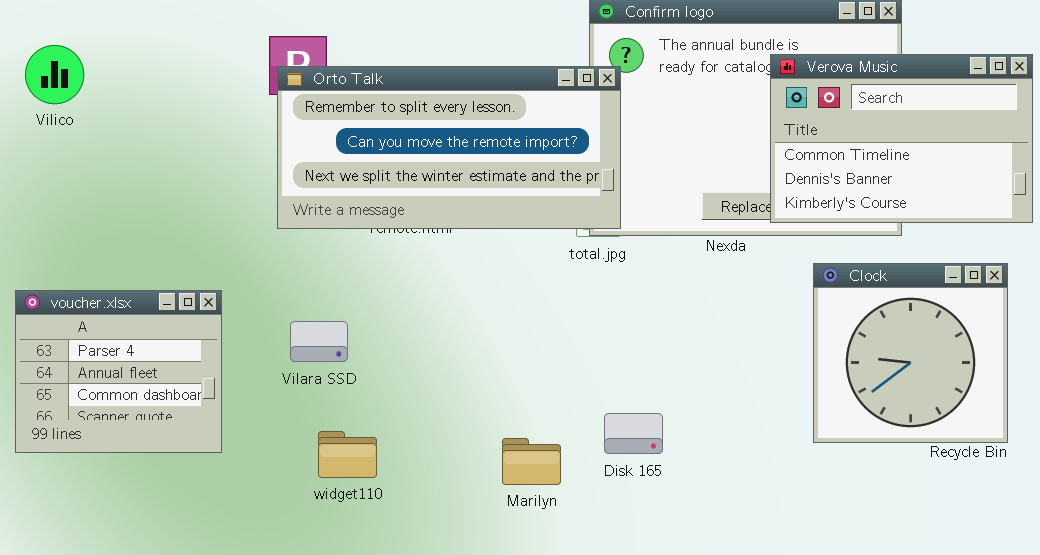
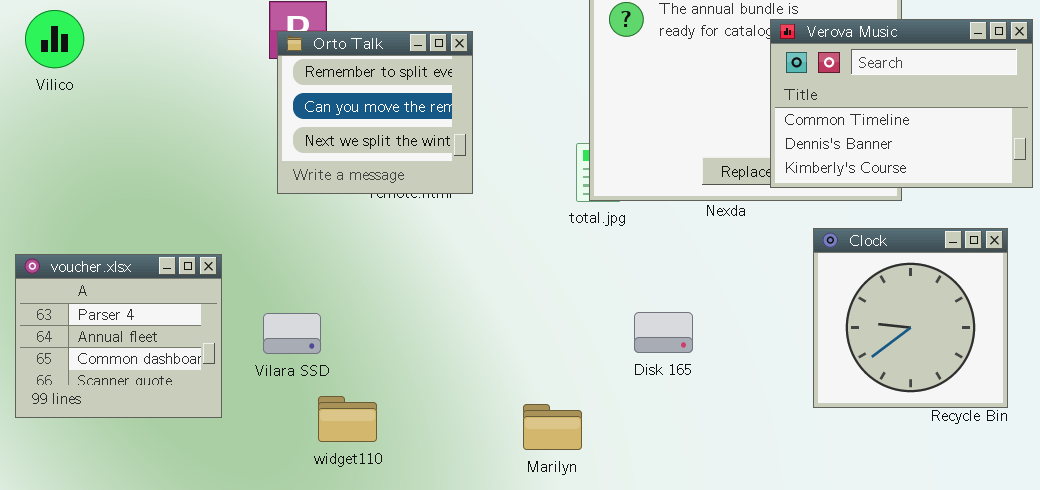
Orto Talk: [277,66,621,229] -> [277,31,473,194], resized
Vilara SSD: [290,321,348,362] -> [263,313,321,354], moved
Disk 165: [604,413,663,454] -> [634,312,693,353], moved
Marilyn: [502,438,561,485] -> [523,404,582,450], moved

